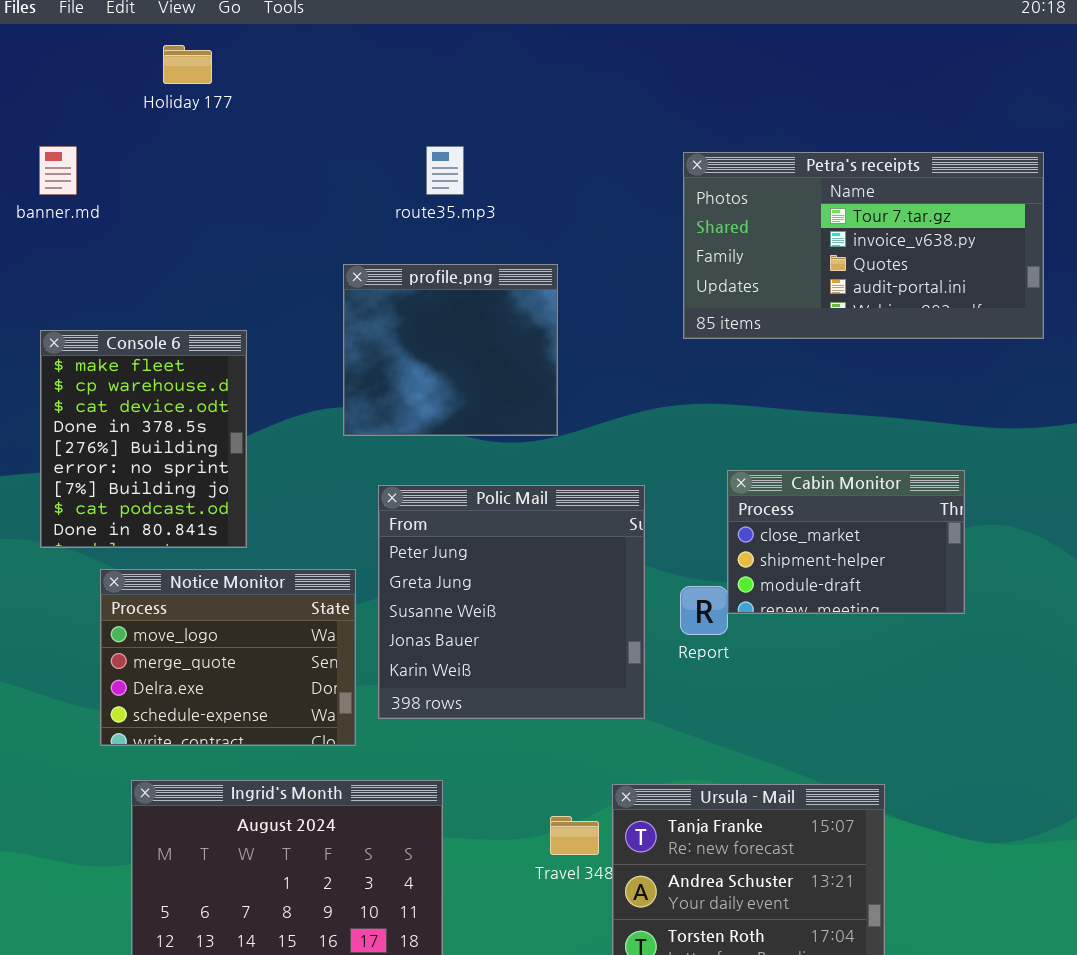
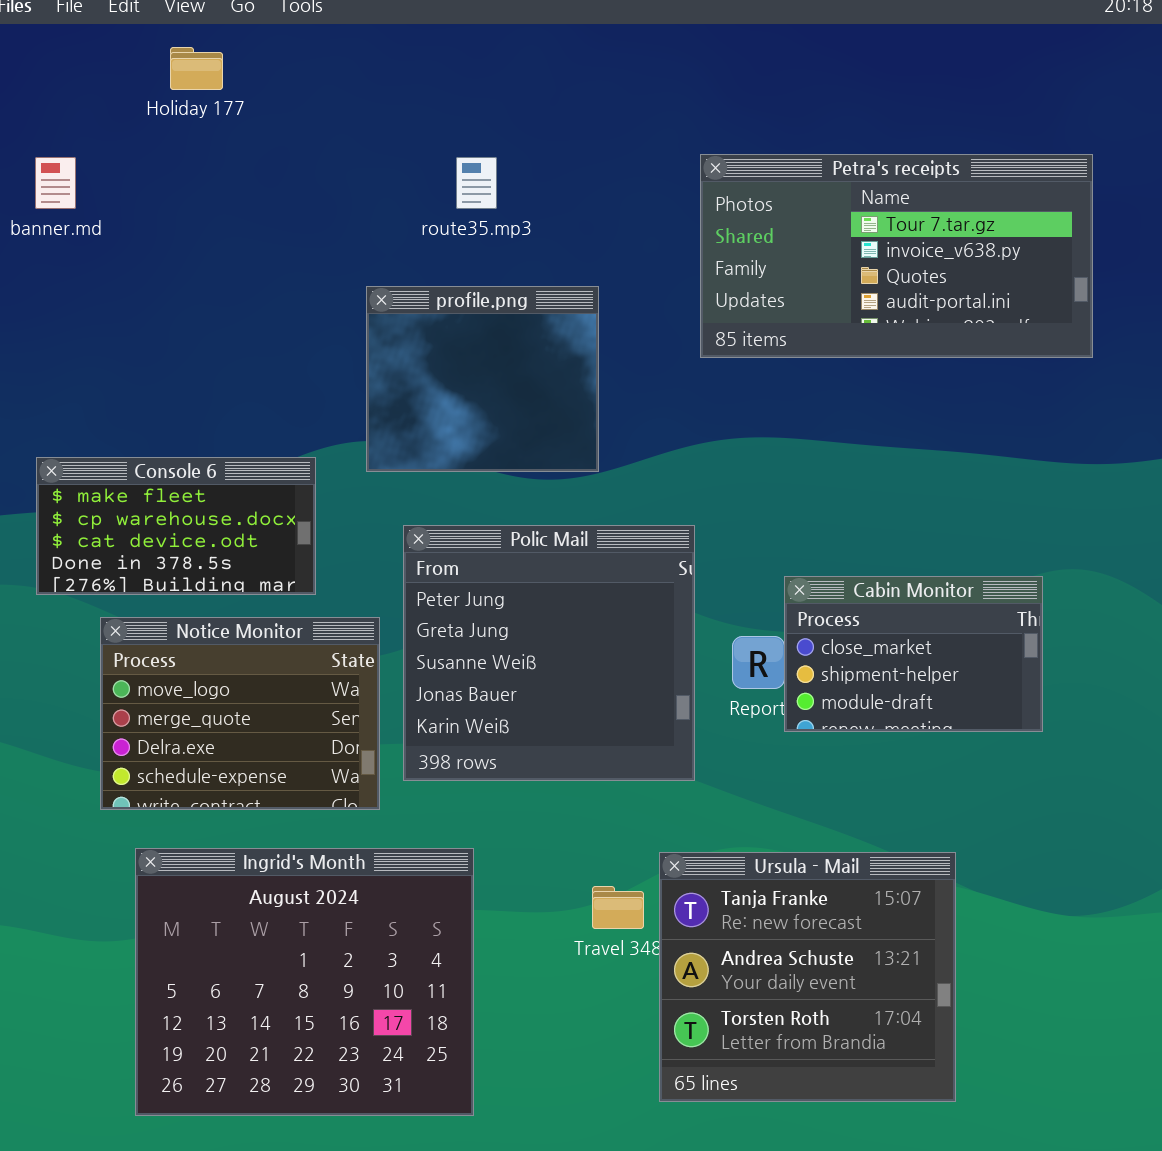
Petra's receipts: [683,152,1044,339] -> [700,154,1093,358], moved
Console 6: [40,330,247,548] -> [36,457,316,595], resized
Cabin Monitor: [727,470,965,614] -> [784,576,1043,732], moved

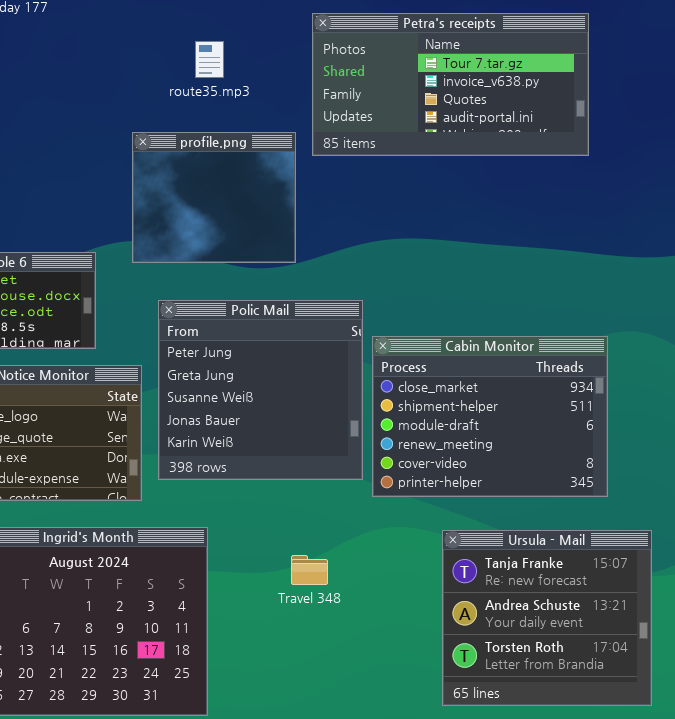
Petra's receipts: [700,154,1093,358] -> [312,13,589,156], moved
Cabin Monitor: [784,576,1043,732] -> [372,336,608,497], resized
Ursula - Mail: [659,852,956,1102] -> [442,530,652,706], moved

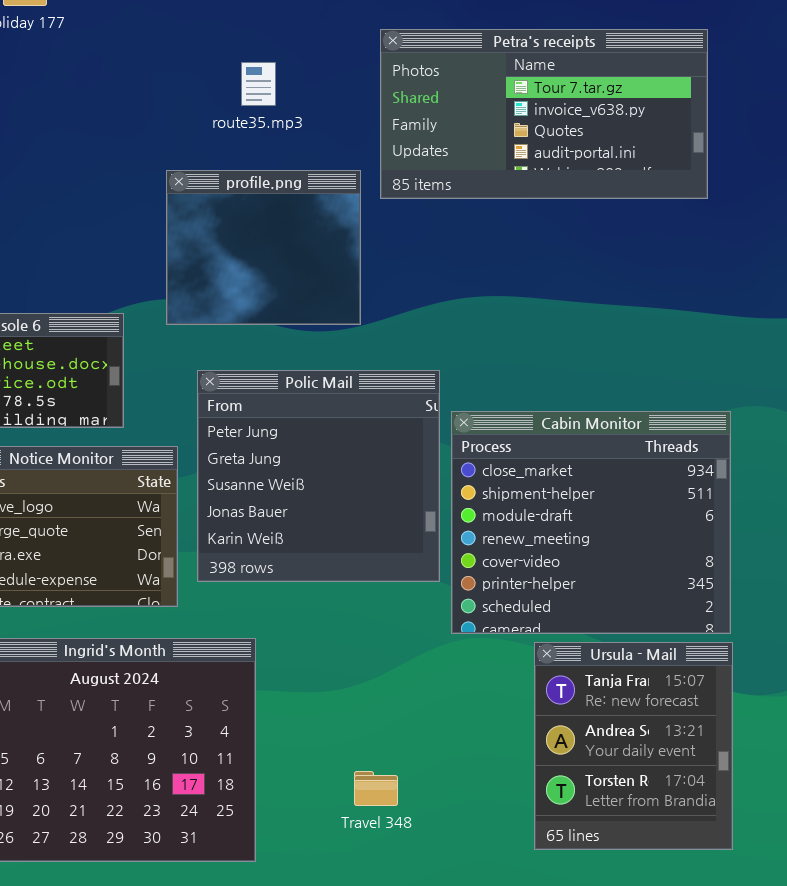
Cabin Monitor: [372,336,608,497] -> [451,411,731,634], resized
Ursula - Mail: [442,530,652,706] -> [534,642,733,850], resized
Travel 348: [291,555,328,585] -> [354,771,398,806], moved

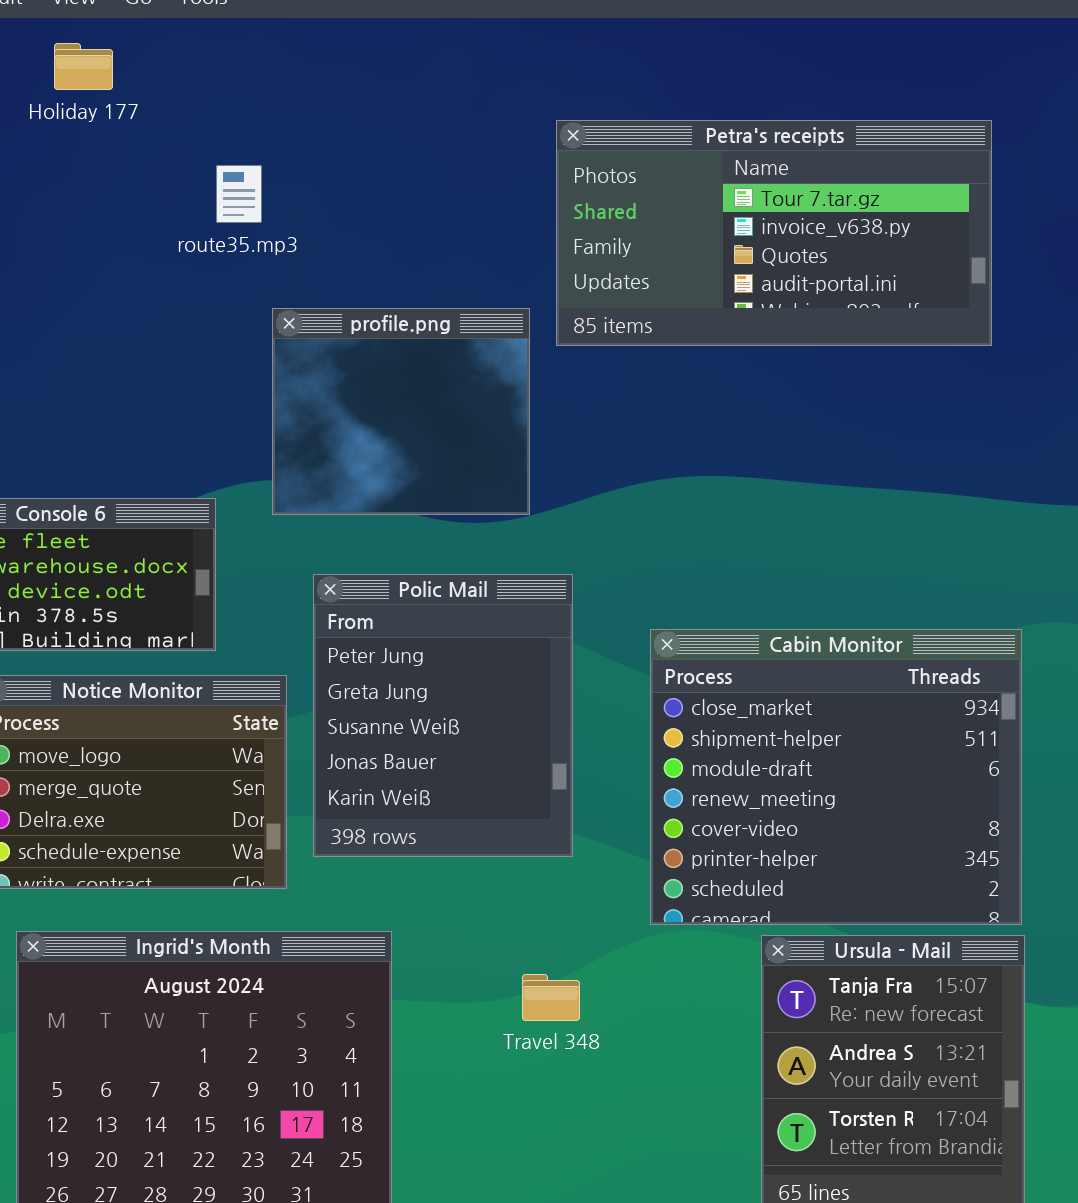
route35.mp3: [241,62,276,106] -> [216,165,262,223], moved
Polic Mail: [197,370,440,582] -> [313,574,573,857], resized
Travel 348: [354,771,398,806] -> [522,974,580,1021], moved

